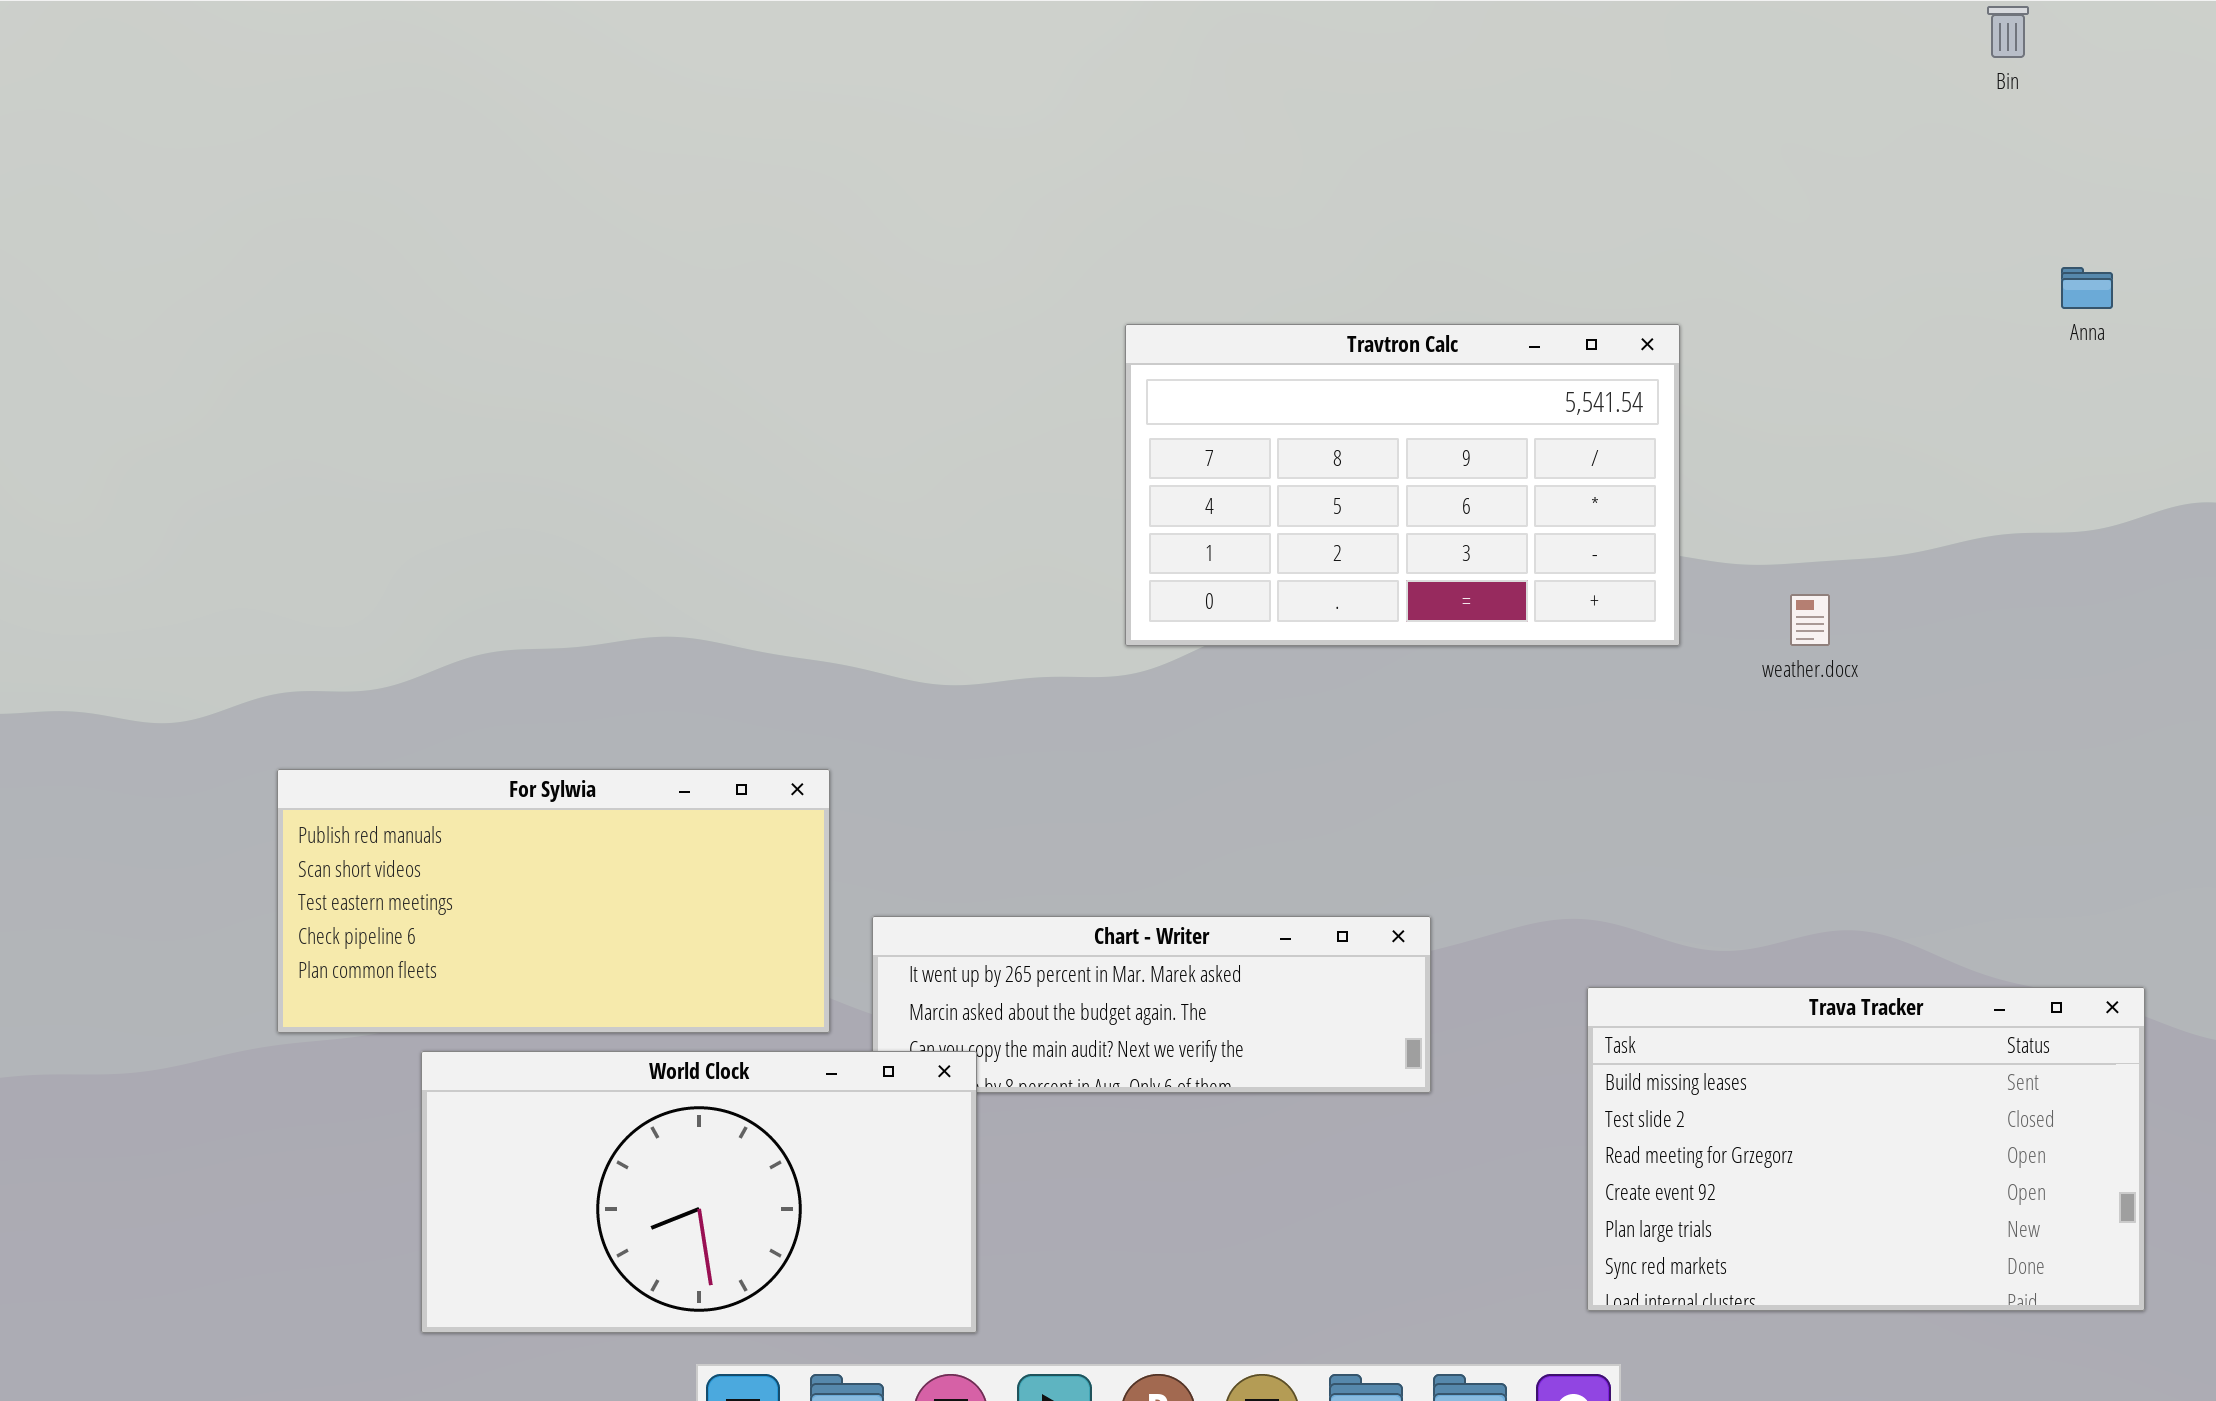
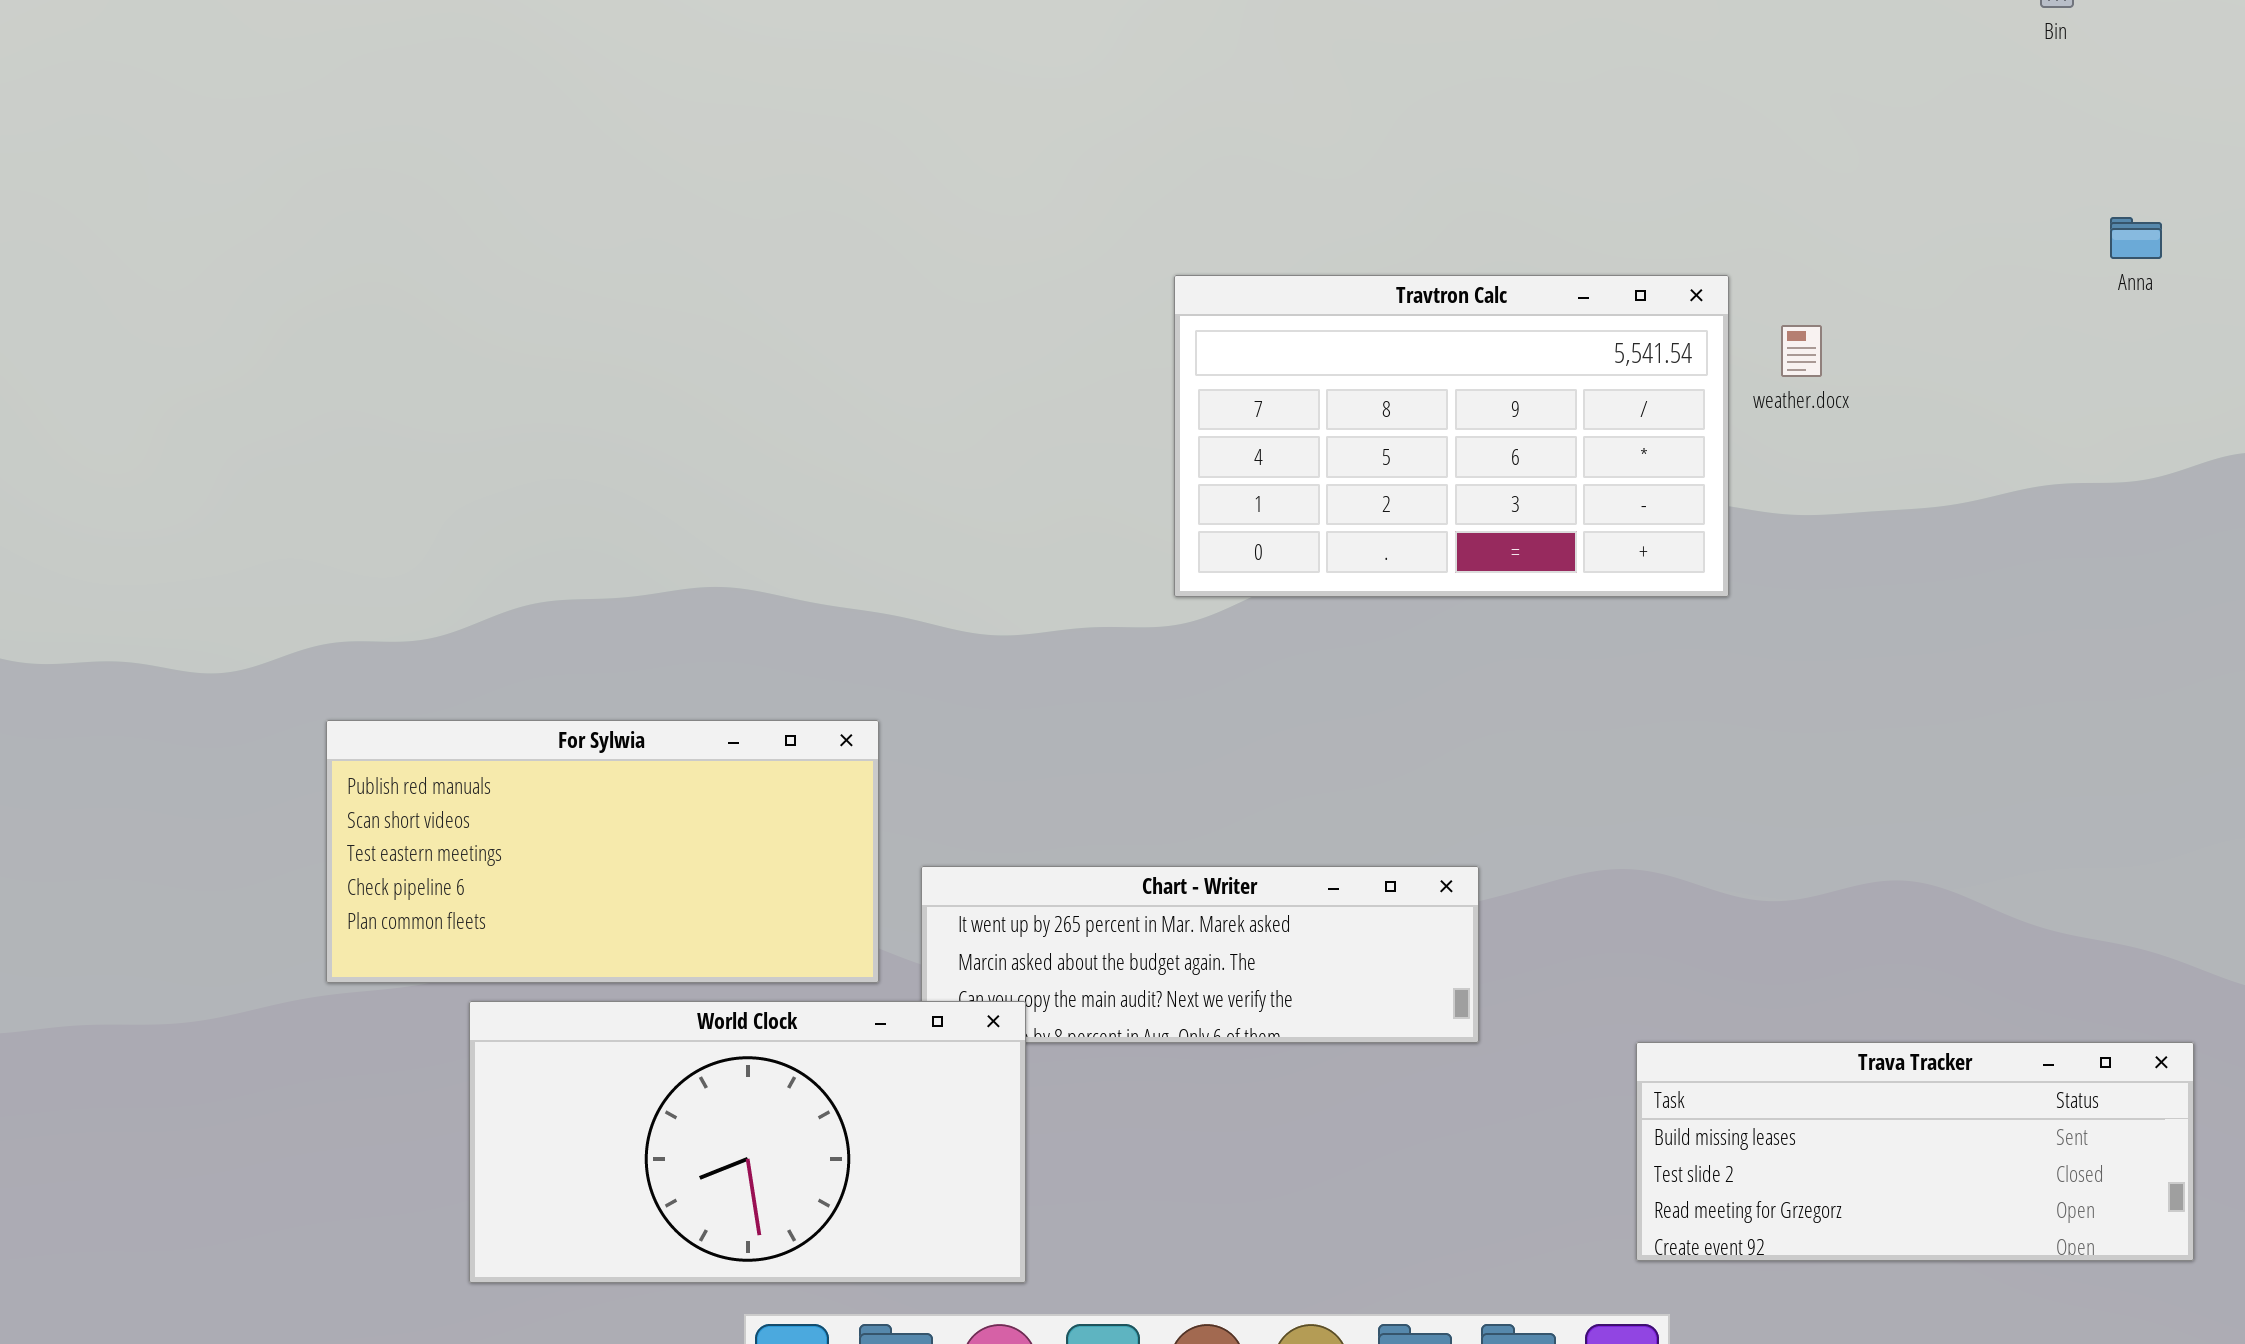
weather.docx: [1790,594,1830,646] -> [1781,325,1822,377], moved
Trava Tracker: [1587,987,2145,1311] -> [1636,1042,2194,1261], resized

